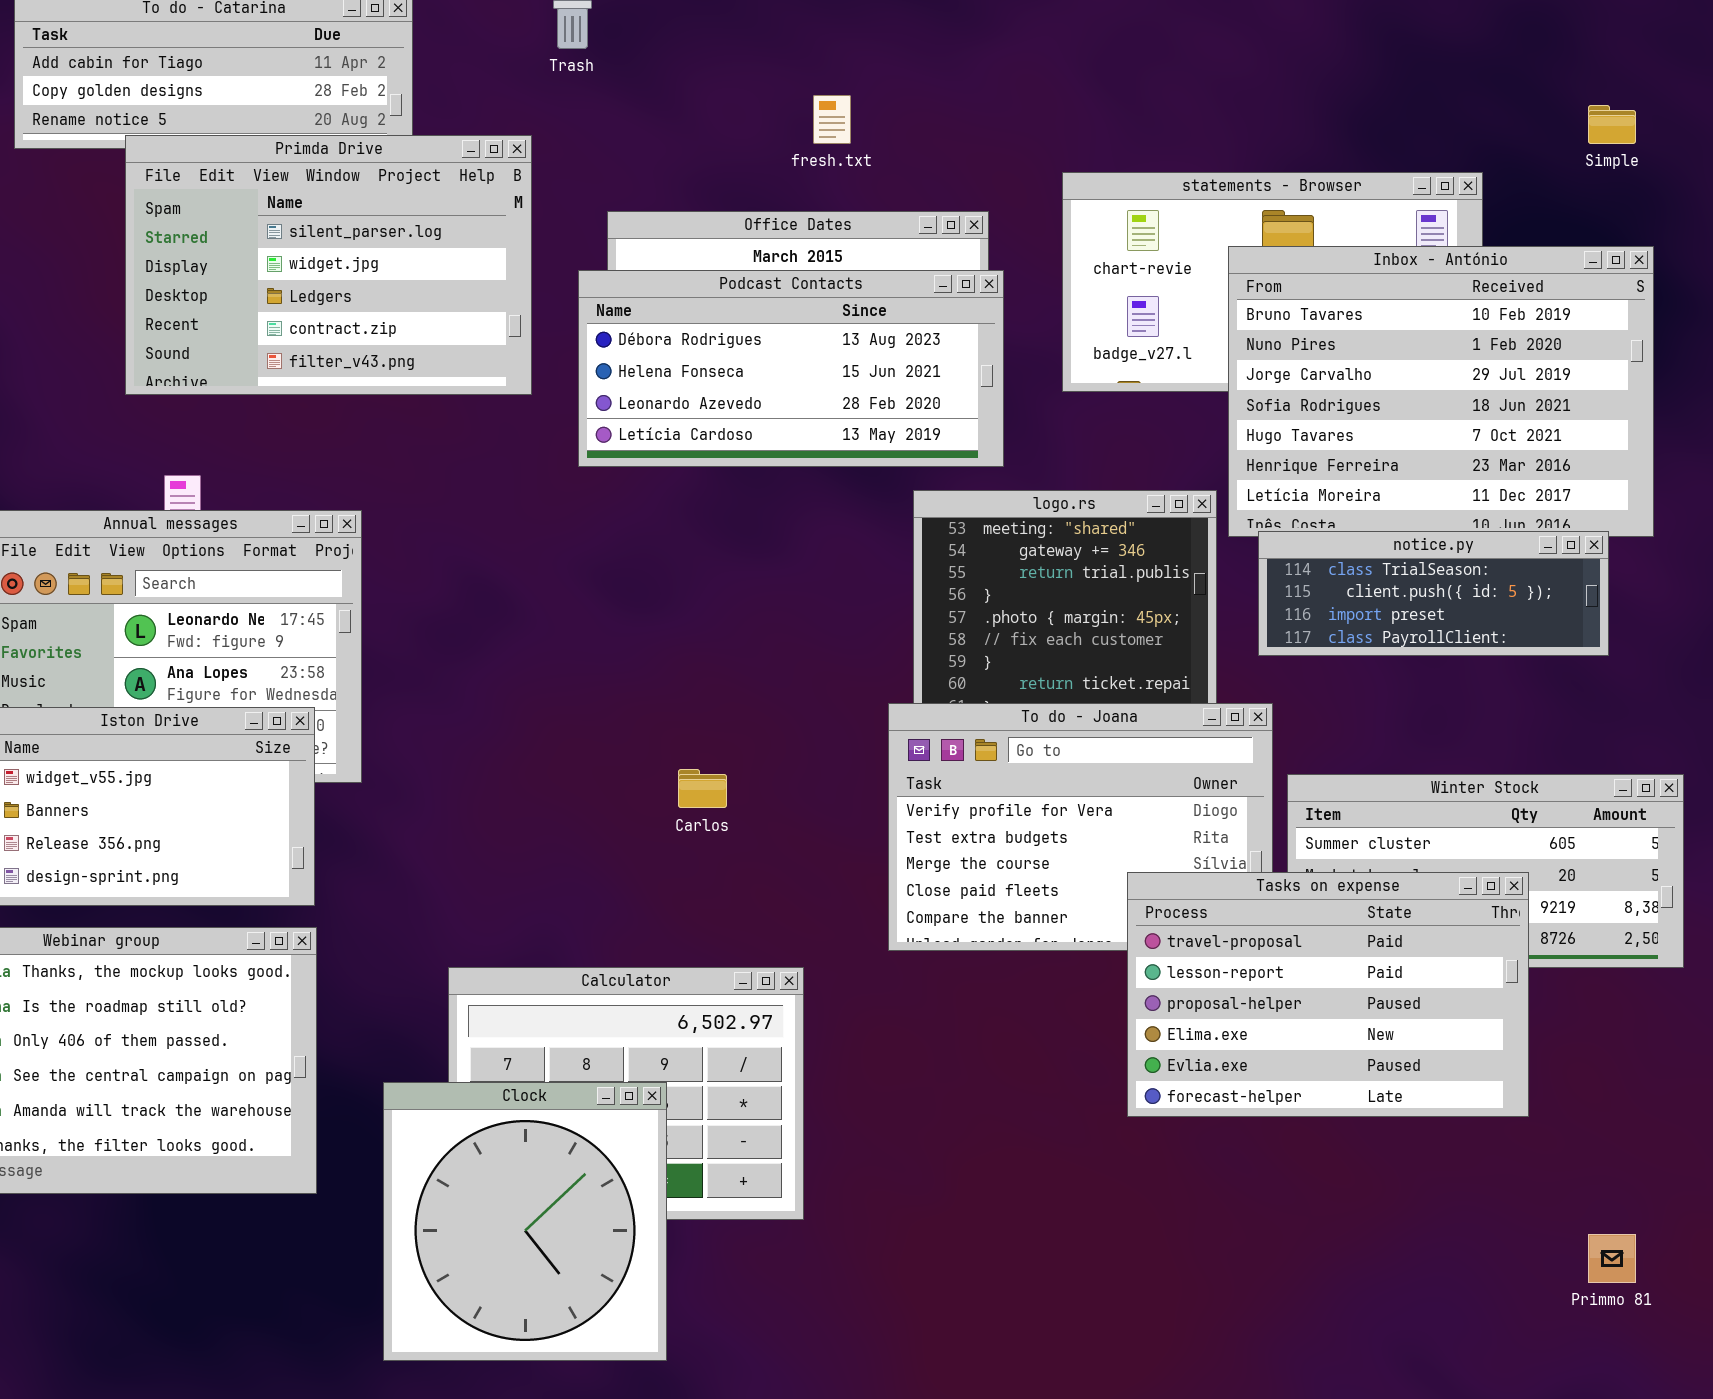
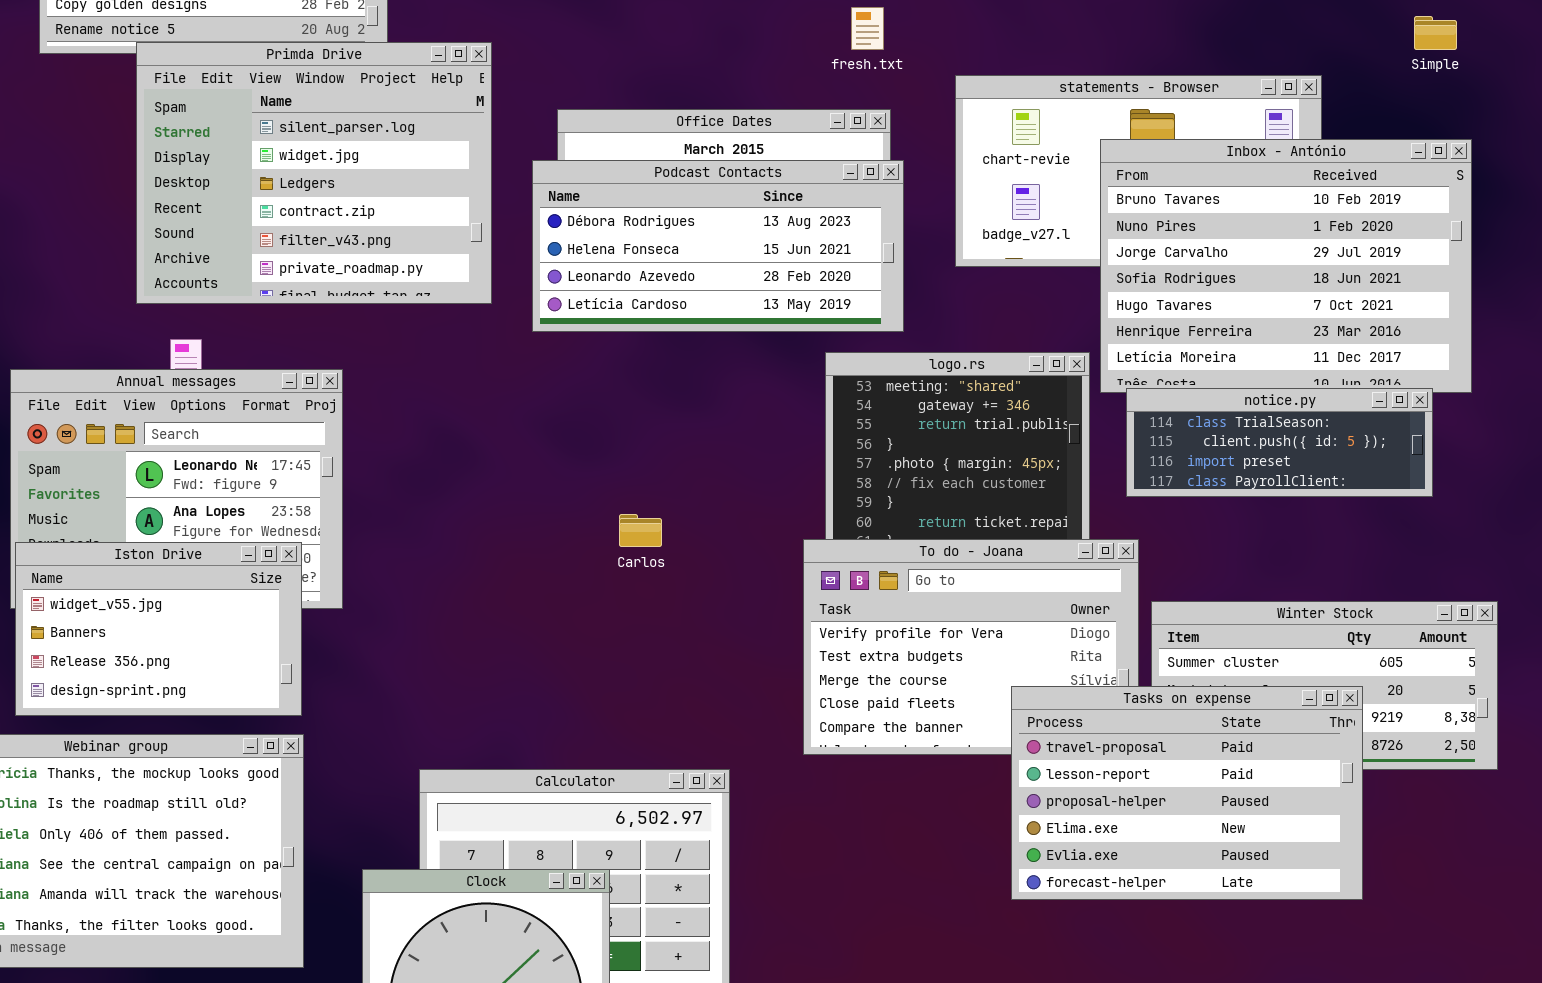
fresh.txt: [813,95,851,144] -> [851,7,884,50], moved
Primda Drive: [125,135,532,395] -> [136,42,492,304], resized
Carlos: [678,769,727,808] -> [619,514,662,547], moved

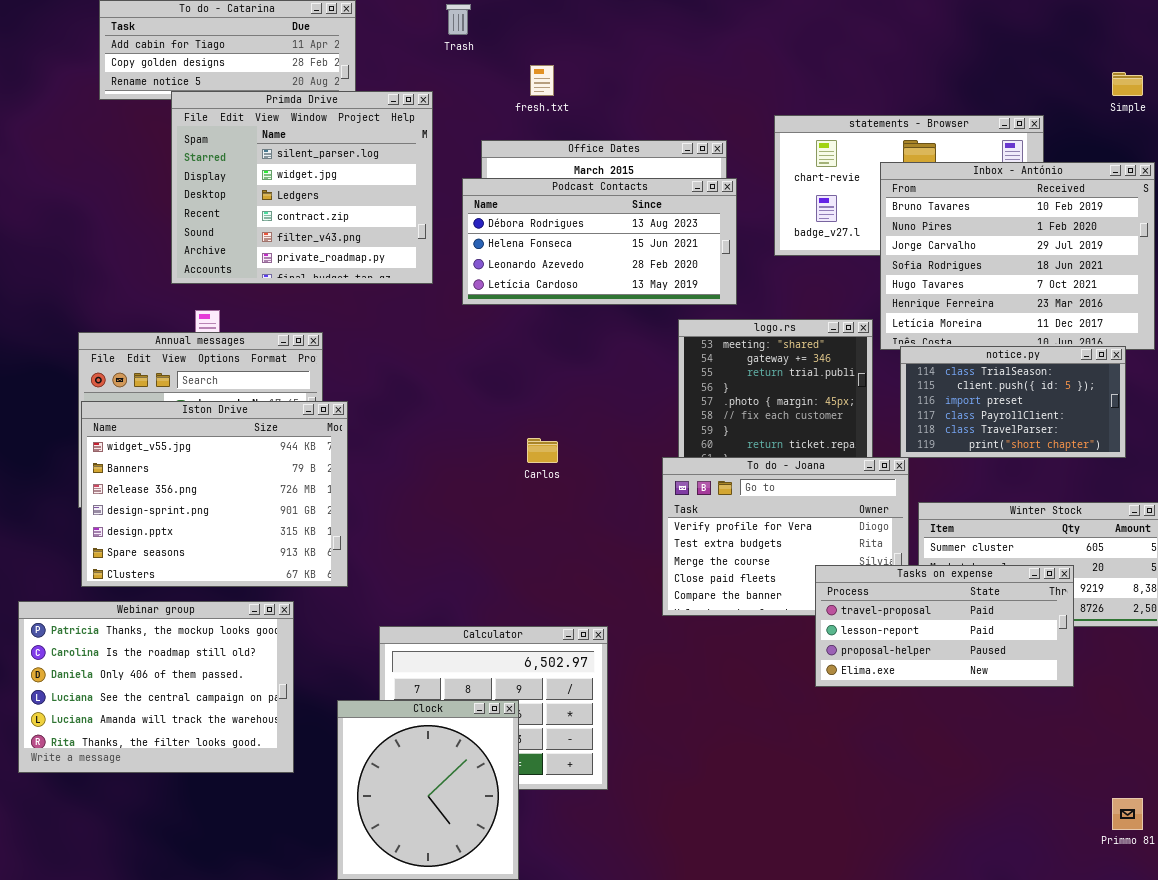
fresh.txt: [851,7,884,50] -> [530,65,554,96], moved
notice.py: [1126,388,1433,497] -> [900,346,1126,458], resized
Iston Drive: [15,542,302,716] -> [81,401,348,587], resized
Tasks on expense: [1011,686,1363,900] -> [815,565,1074,687], resized

